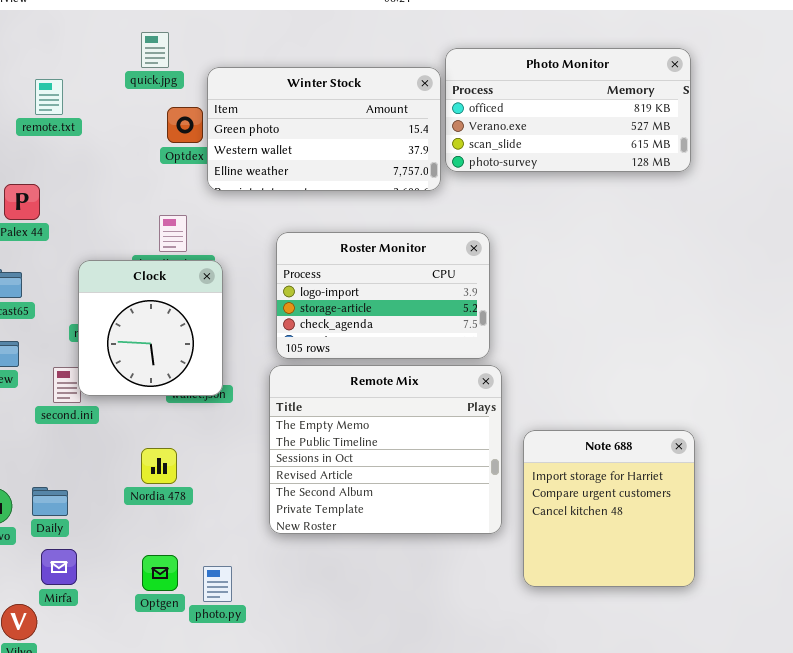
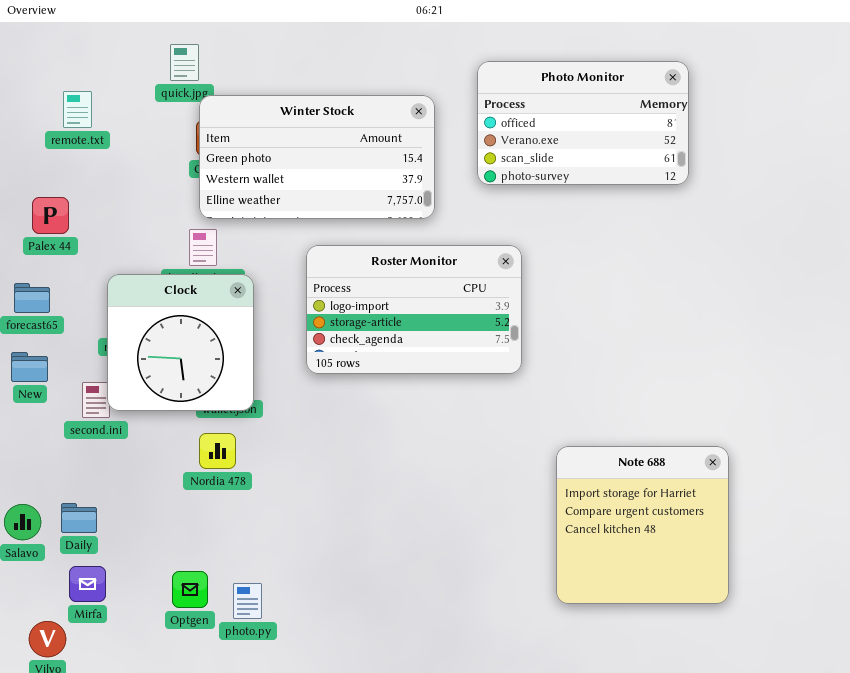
Photo Monitor: [445,48,691,172] -> [477,61,689,185], resized
Winter Stock: [207,67,441,191] -> [199,95,435,219], moved
Remote Mix: [269,365,502,534] -> none, closed
Nordia 478: [141,448,177,484] -> [199,433,236,469], moved

